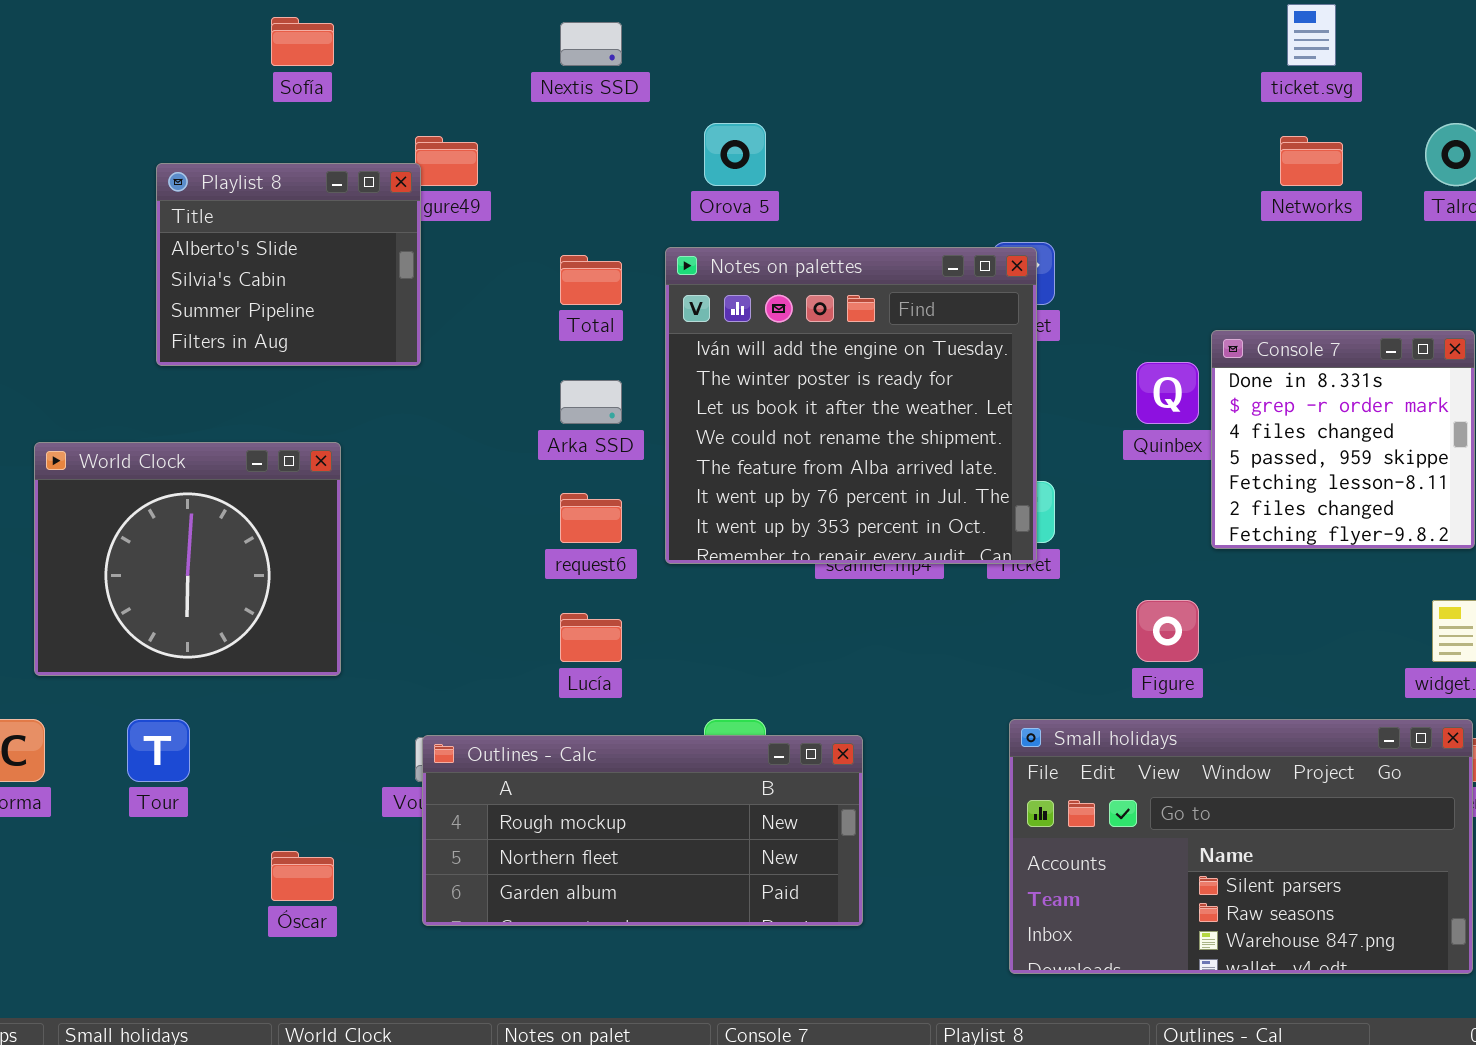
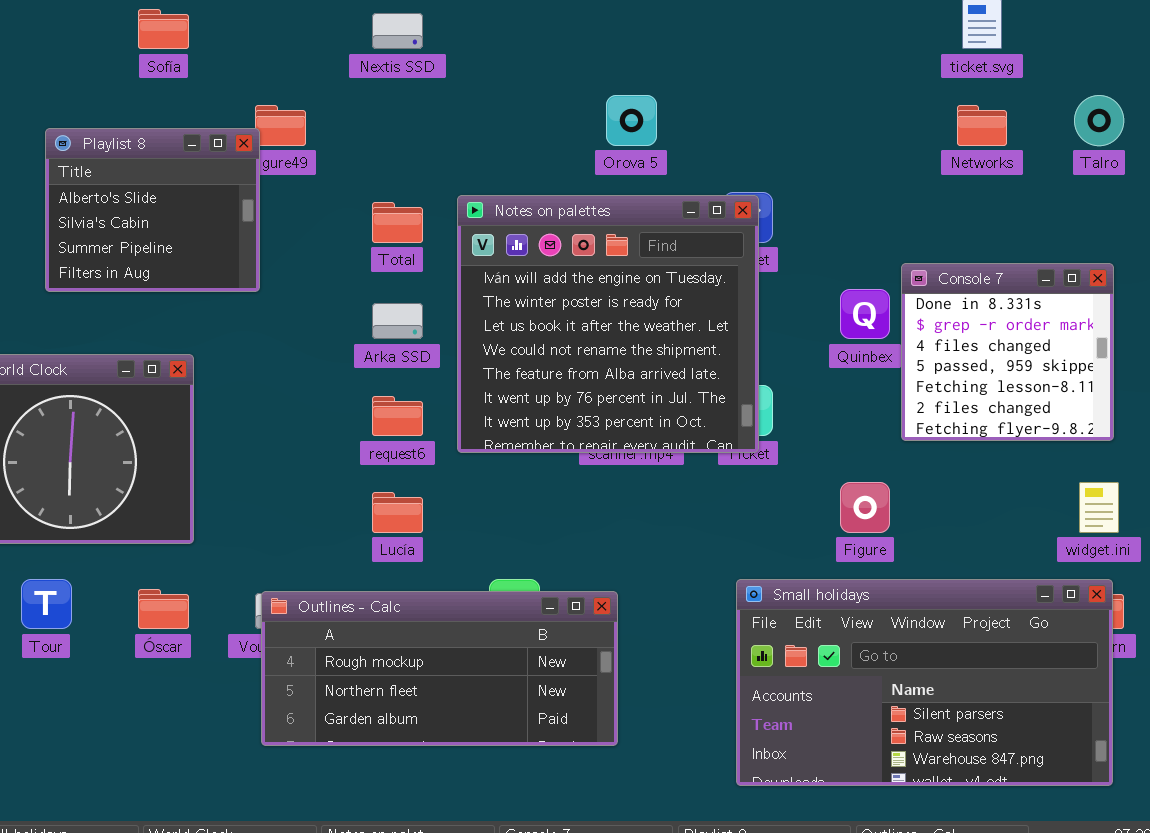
Orova 5: [704,123,766,186] -> [606,95,657,146], moved
Óscar: [271,851,334,901] -> [138,589,189,629], moved

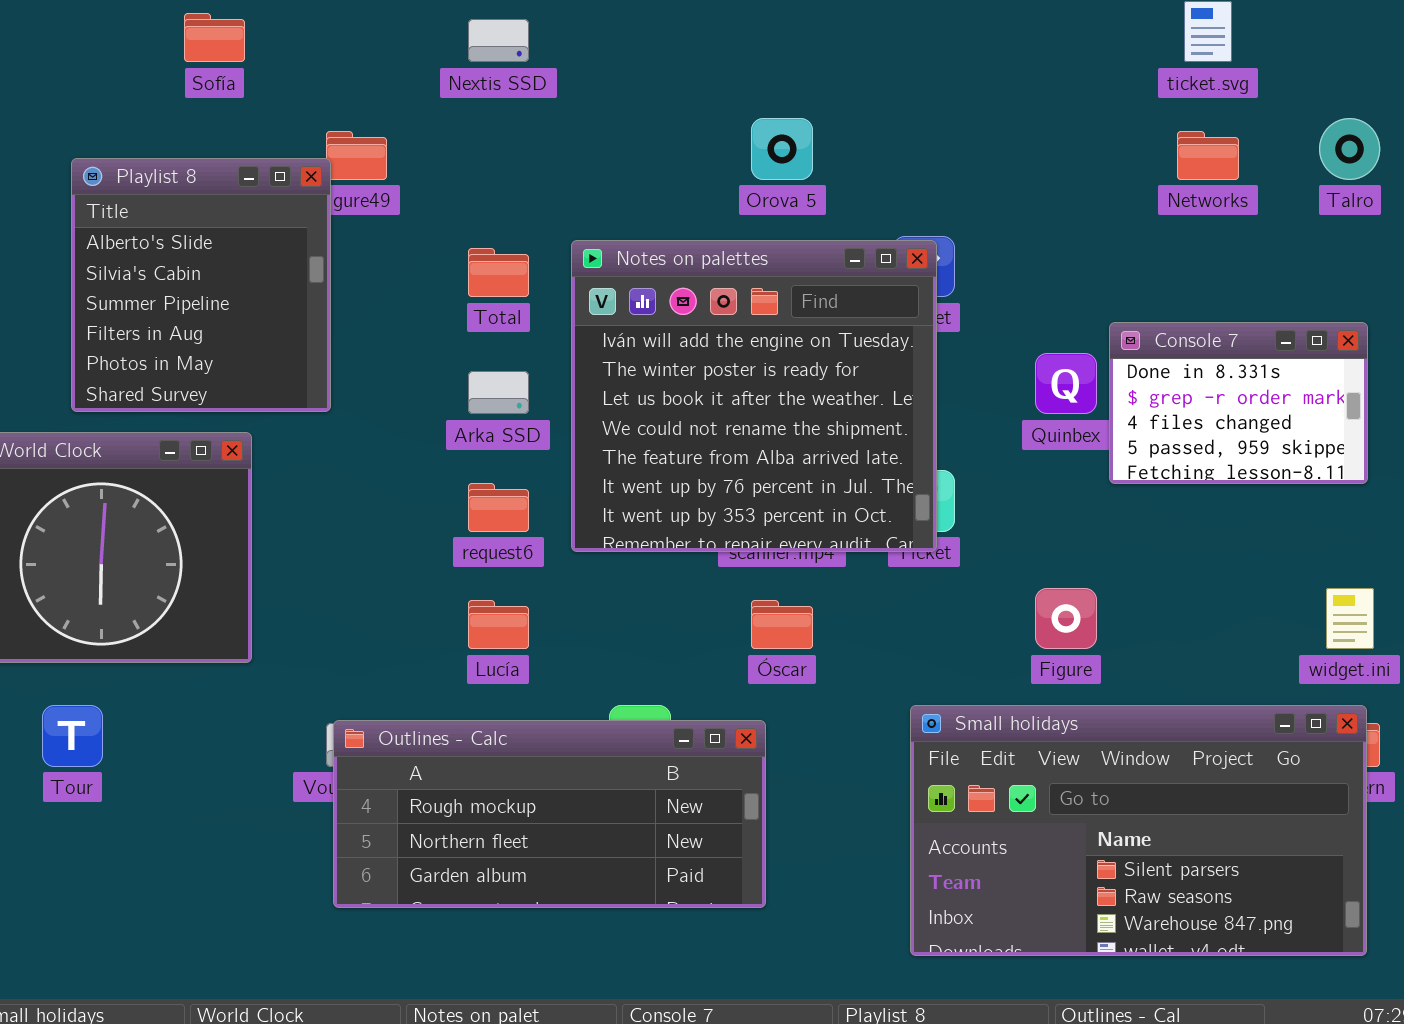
Playlist 8: [45,128,260,292] -> [71,158,331,412], resized
Console 7: [901,263,1114,441] -> [1109,322,1368,484], resized
Óscar: [138,589,189,629] -> [751,600,813,649], moved

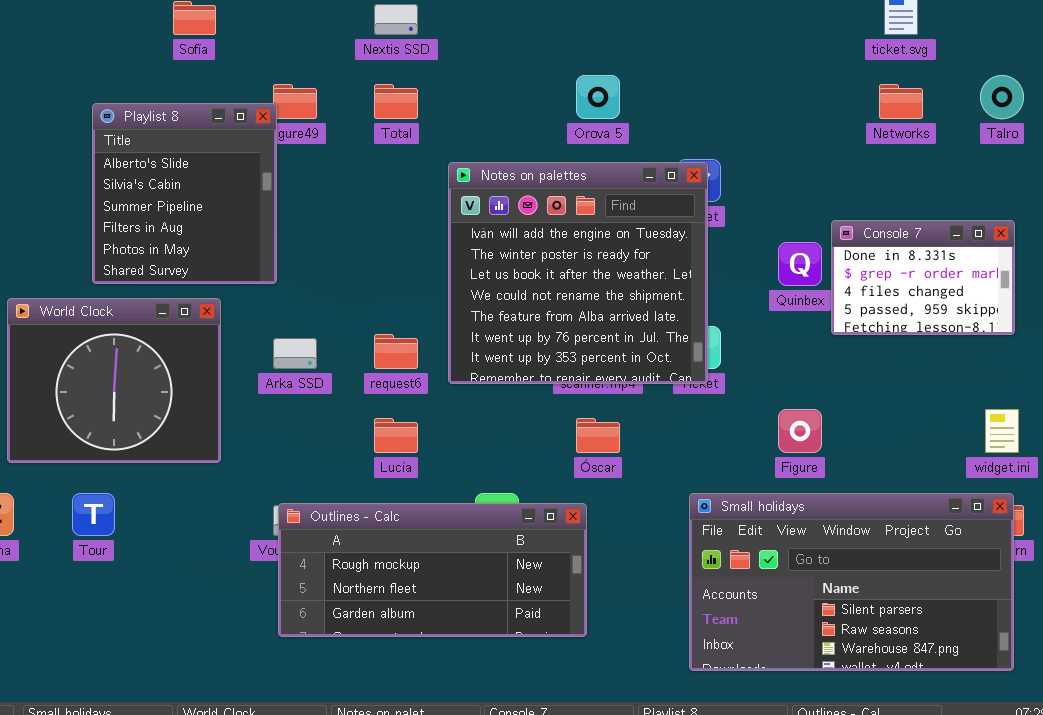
Total: [468,248,529,297] -> [374,84,418,119], moved
Arka SSD: [468,371,529,414] -> [273,338,317,369], moved

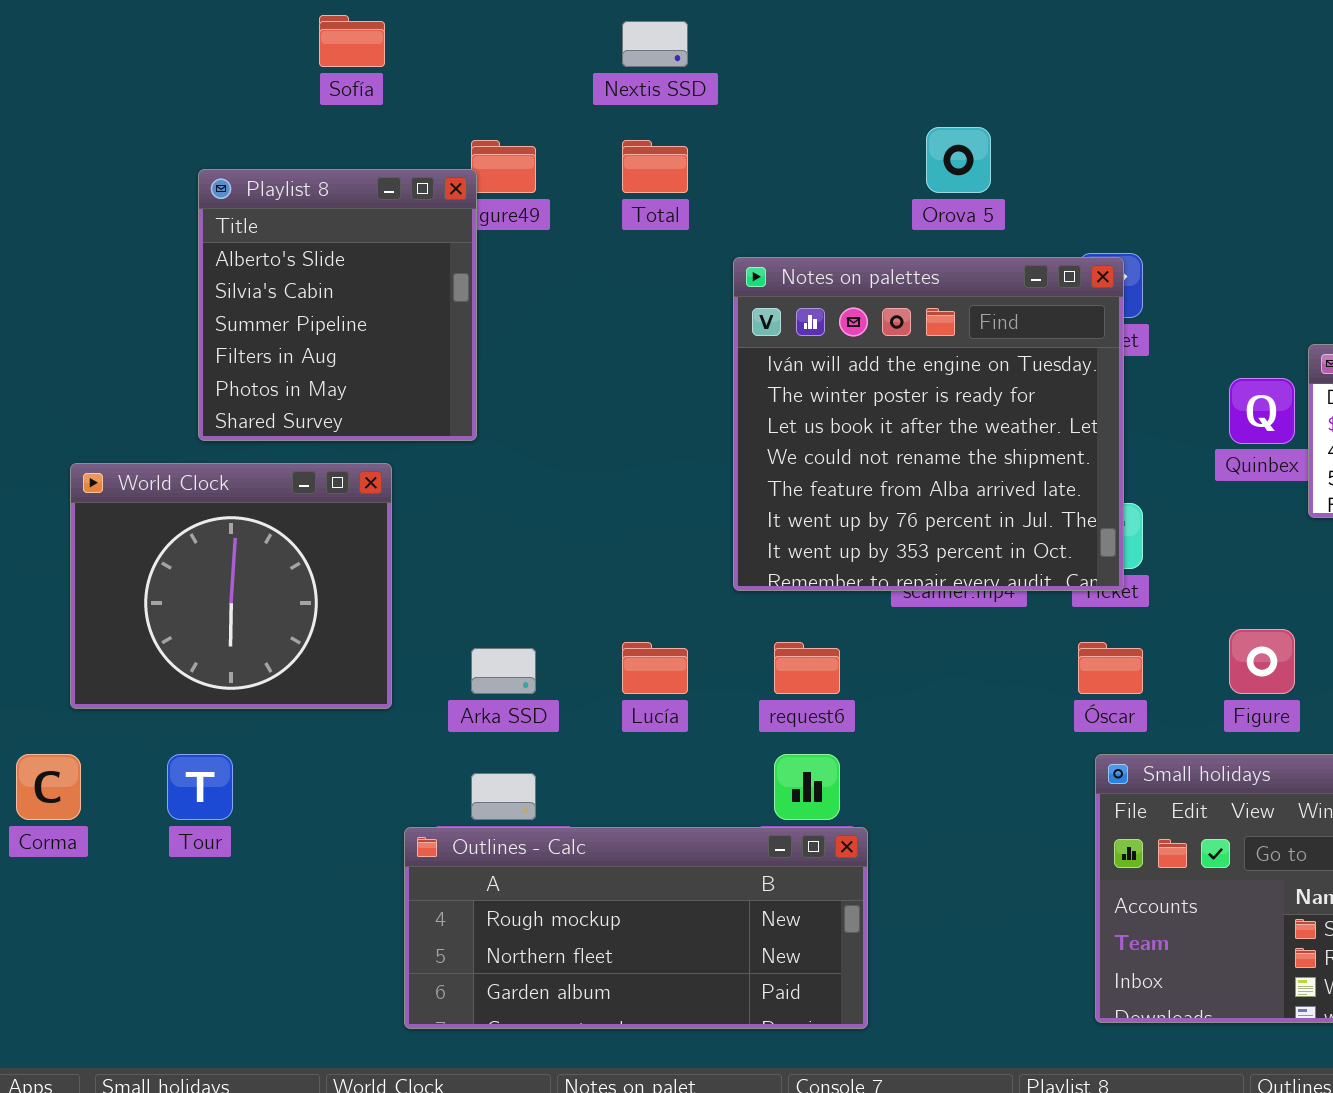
request6: [374,334,418,369] -> [774,642,840,694], moved
Arka SSD: [273,338,317,369] -> [471,648,536,694], moved
Óscar: [576,418,620,453] -> [1078,642,1143,694], moved
Outlines - Calc: [278,503,587,637] -> [404,827,868,1029], moved

